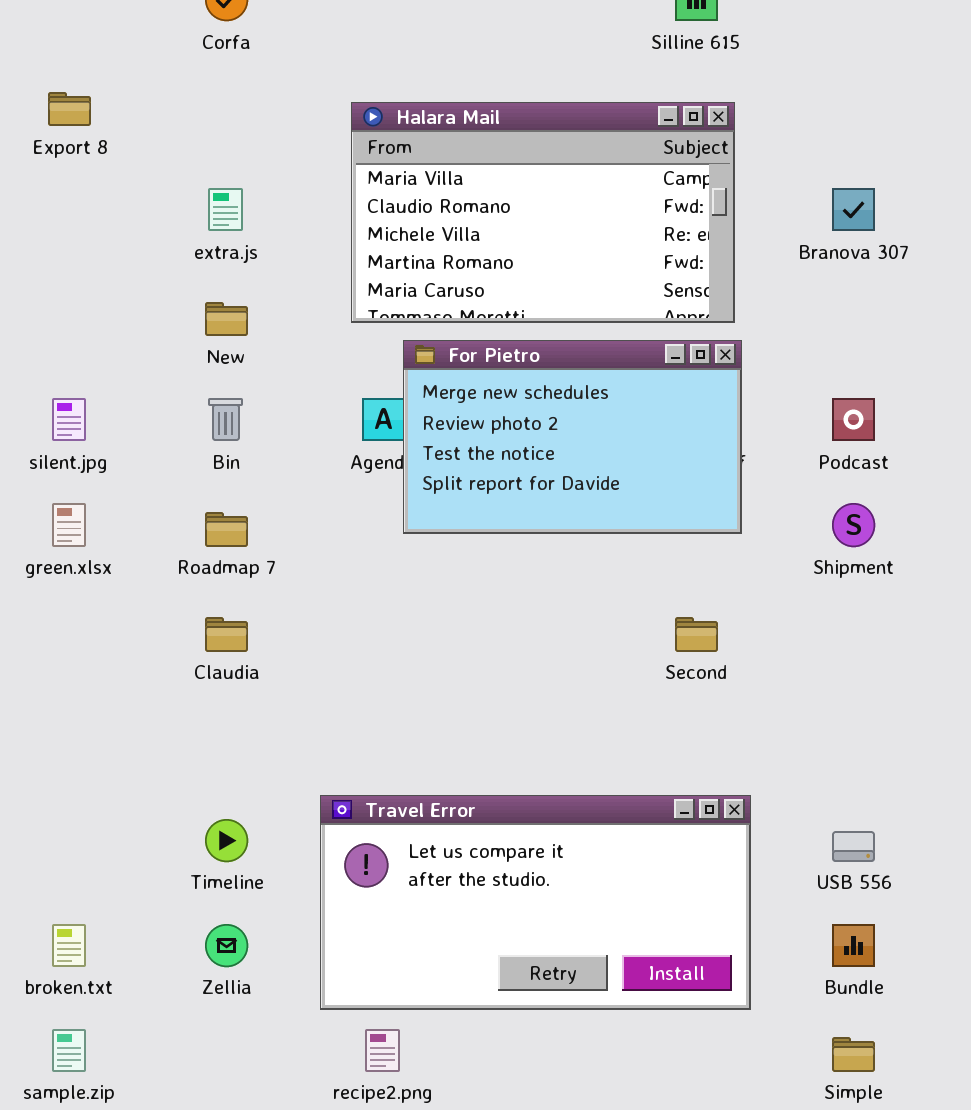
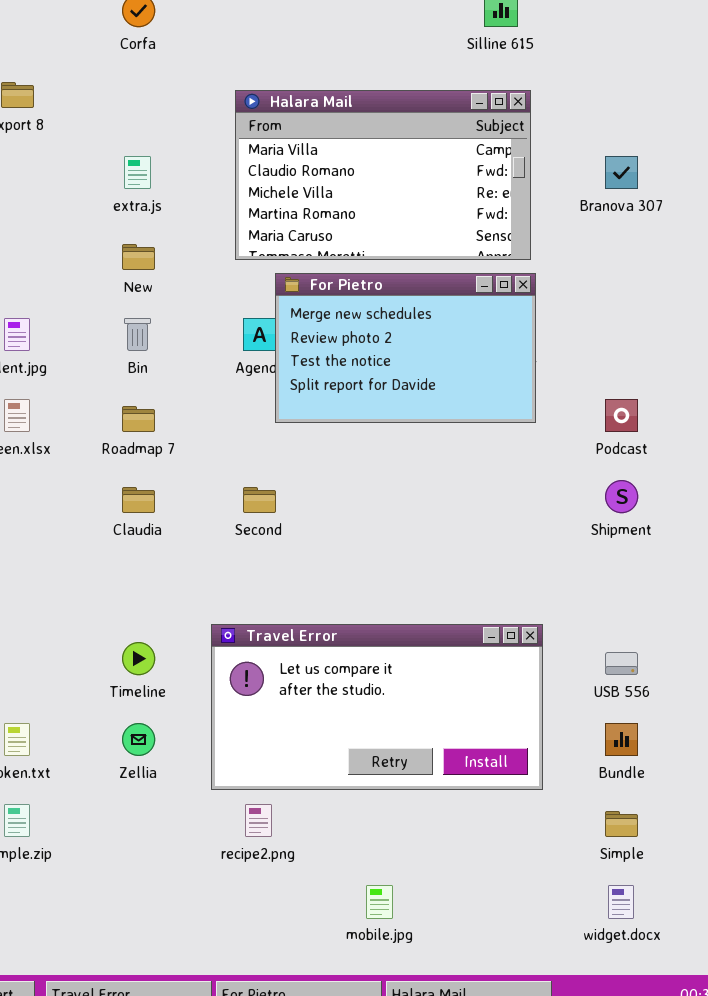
Podcast: [832,398,875,441] -> [605,399,638,432], moved
Shipment: [832,503,875,547] -> [605,480,638,513], moved
Second: [675,617,718,652] -> [243,487,276,513], moved

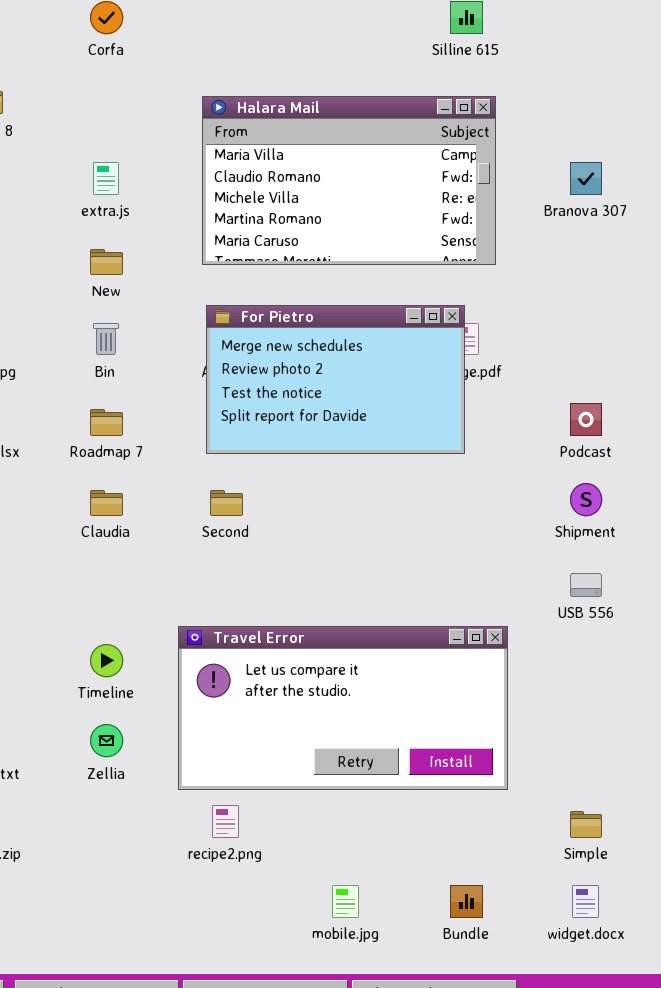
For Pietro: [275,273,536,423] -> [206,305,465,454], moved
USB 556: [605,652,638,675] -> [570,573,602,597], moved
Bundle: [605,723,638,756] -> [450,885,483,918], moved

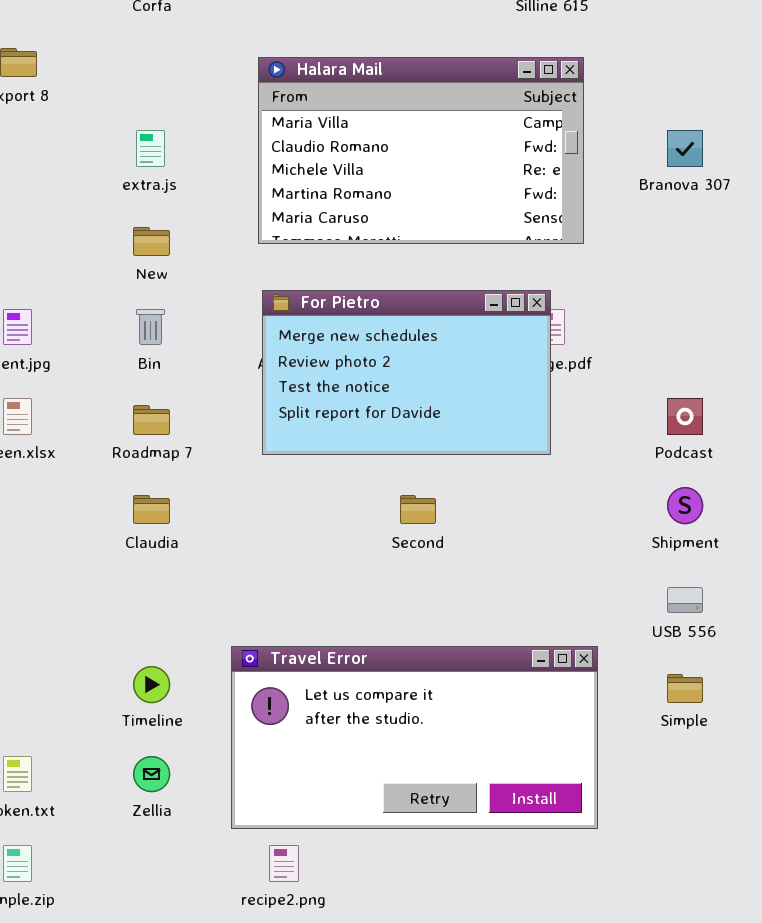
Second: [210,490,243,516] -> [400,495,436,524], moved
Simple: [570,811,602,838] -> [667,674,703,703], moved

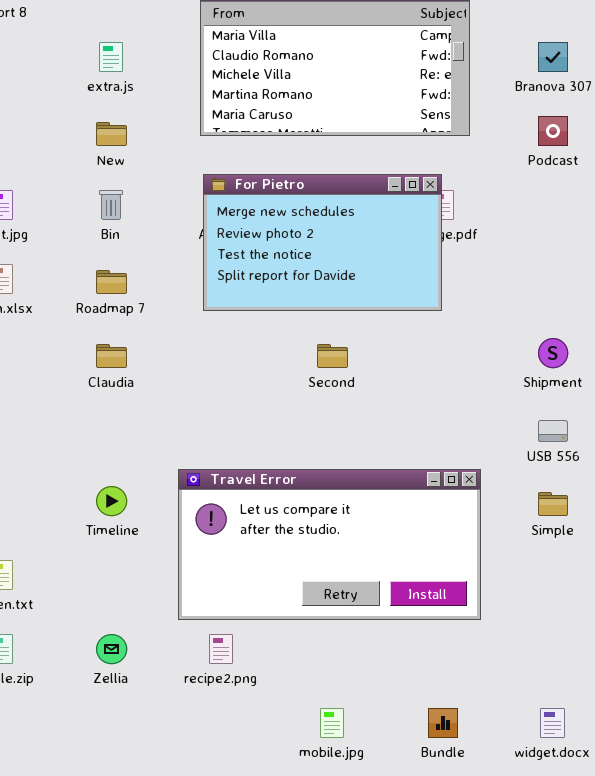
Podcast: [667,398,703,435] -> [538,116,568,146], moved
Zellia: [133,756,170,792] -> [96,634,127,664], moved

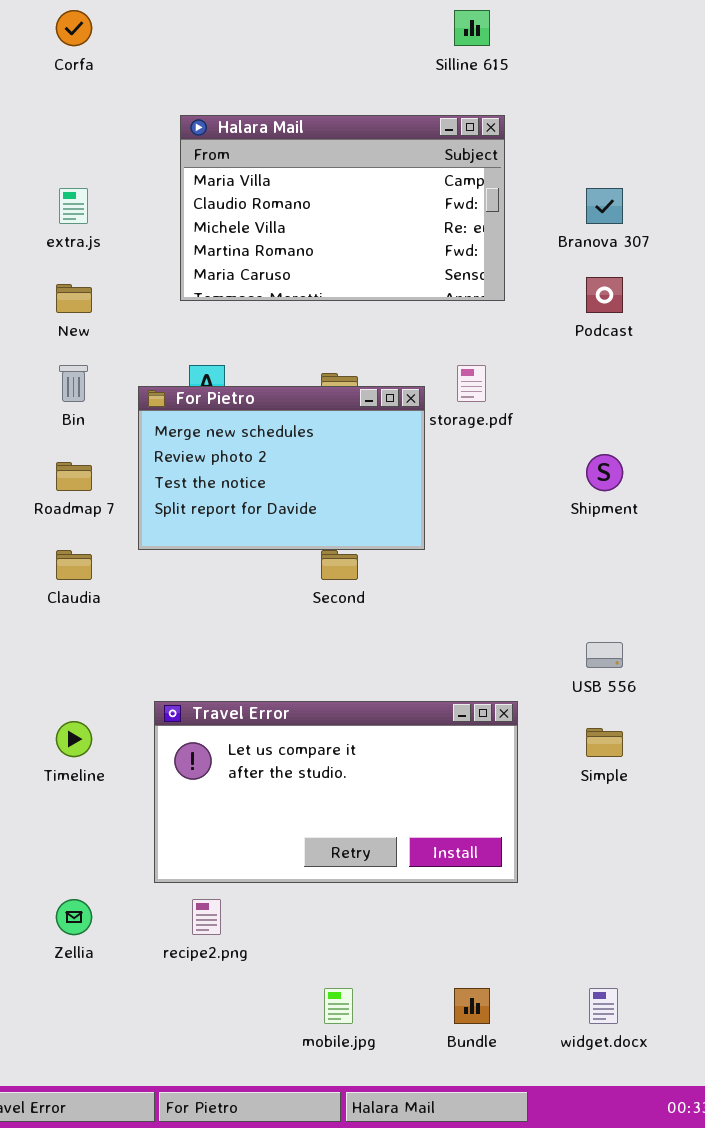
For Pietro: [203,174,442,311] -> [138,386,425,550], moved
Shipment: [538,338,568,368] -> [586,454,623,491], moved

